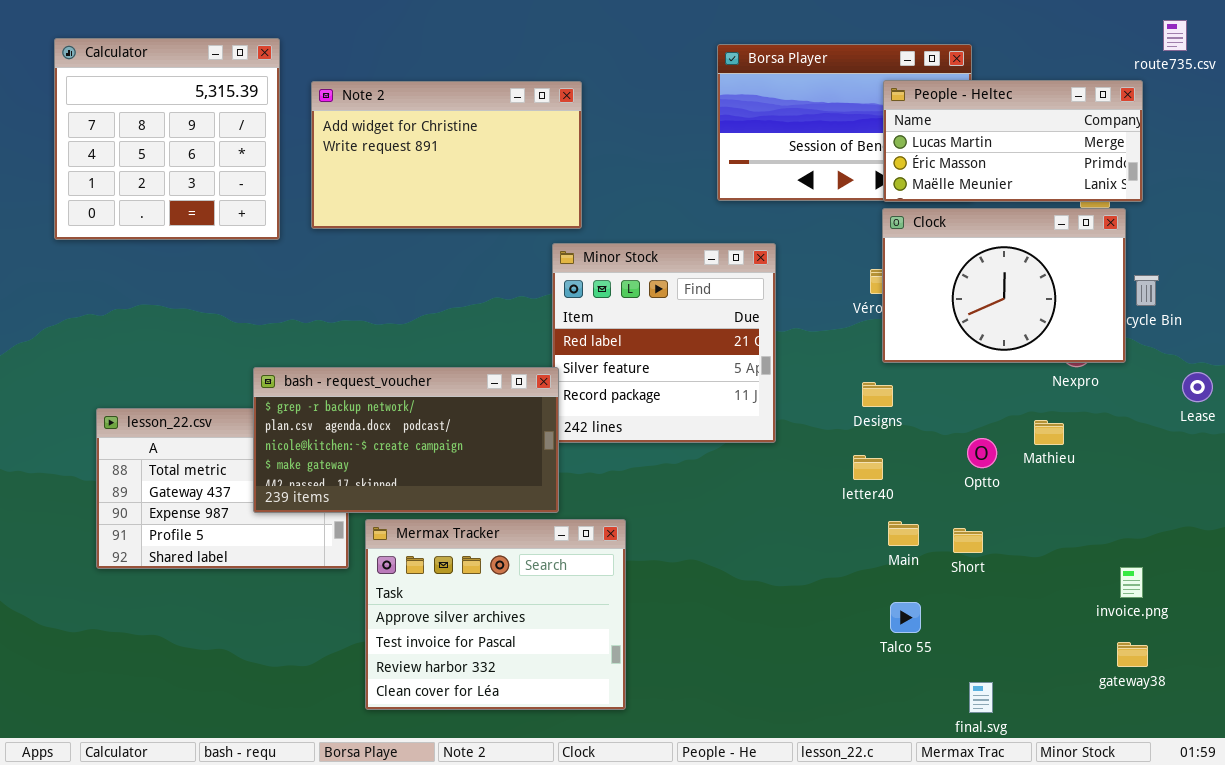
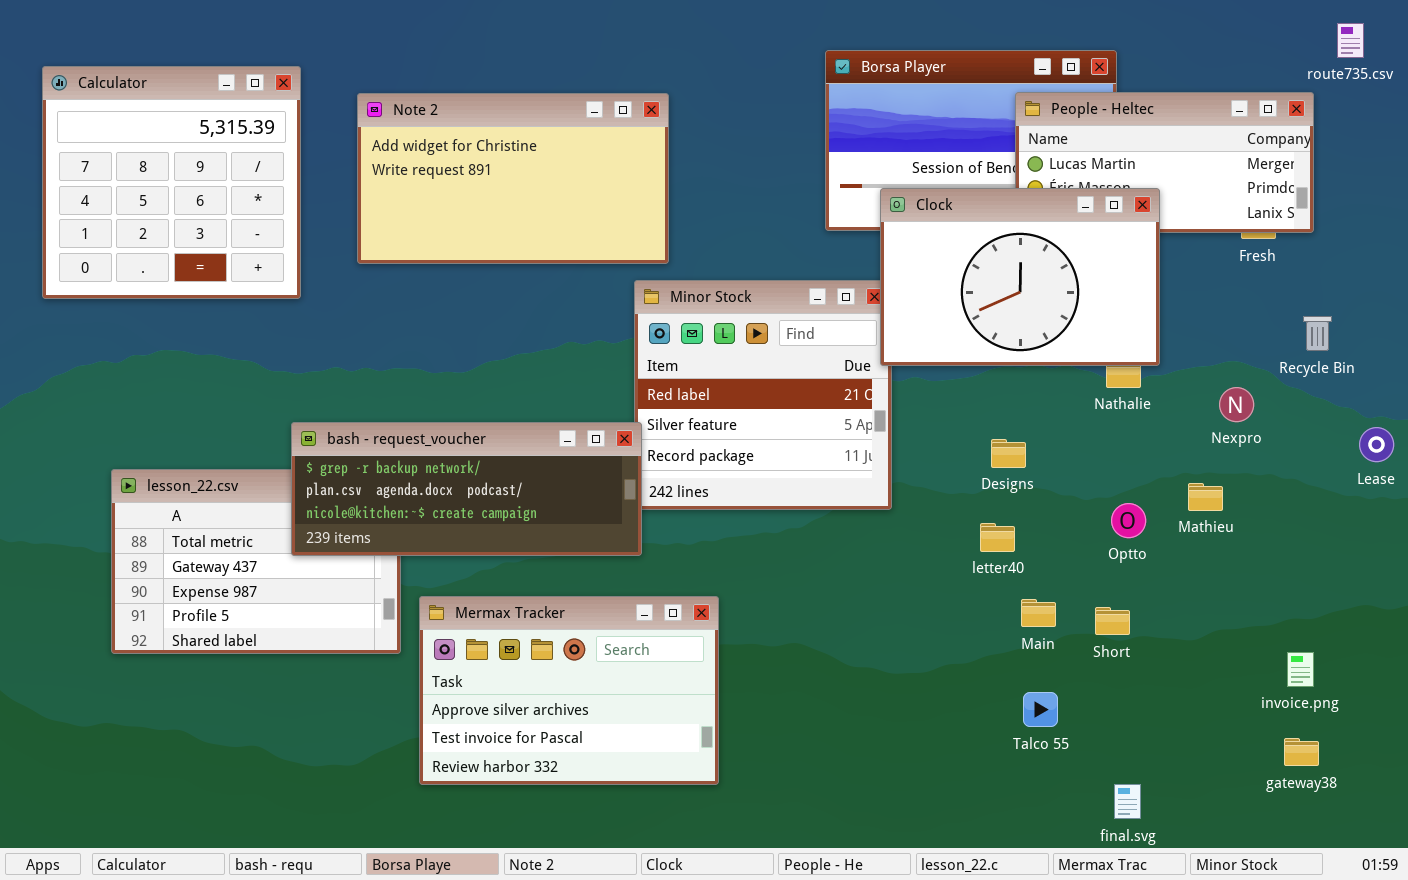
Calculator: [54,38,280,240] -> [42,66,301,299], moved
Clock: [882,208,1126,363] -> [880,188,1160,366], moved
bash - request_voucher: [253,367,559,513] -> [291,422,642,556], resized
Mermax Tracker: [365,519,626,710] -> [419,596,719,785], resized

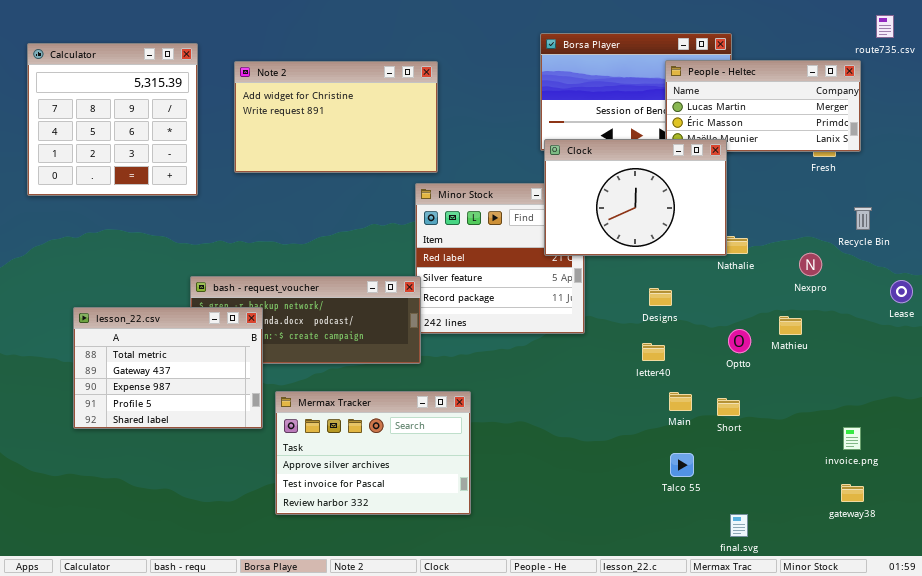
Clock: [880,188,1160,366] -> [544,139,727,256], moved
lesson_22.csv: [111,469,401,654] -> [73,307,263,429], raised

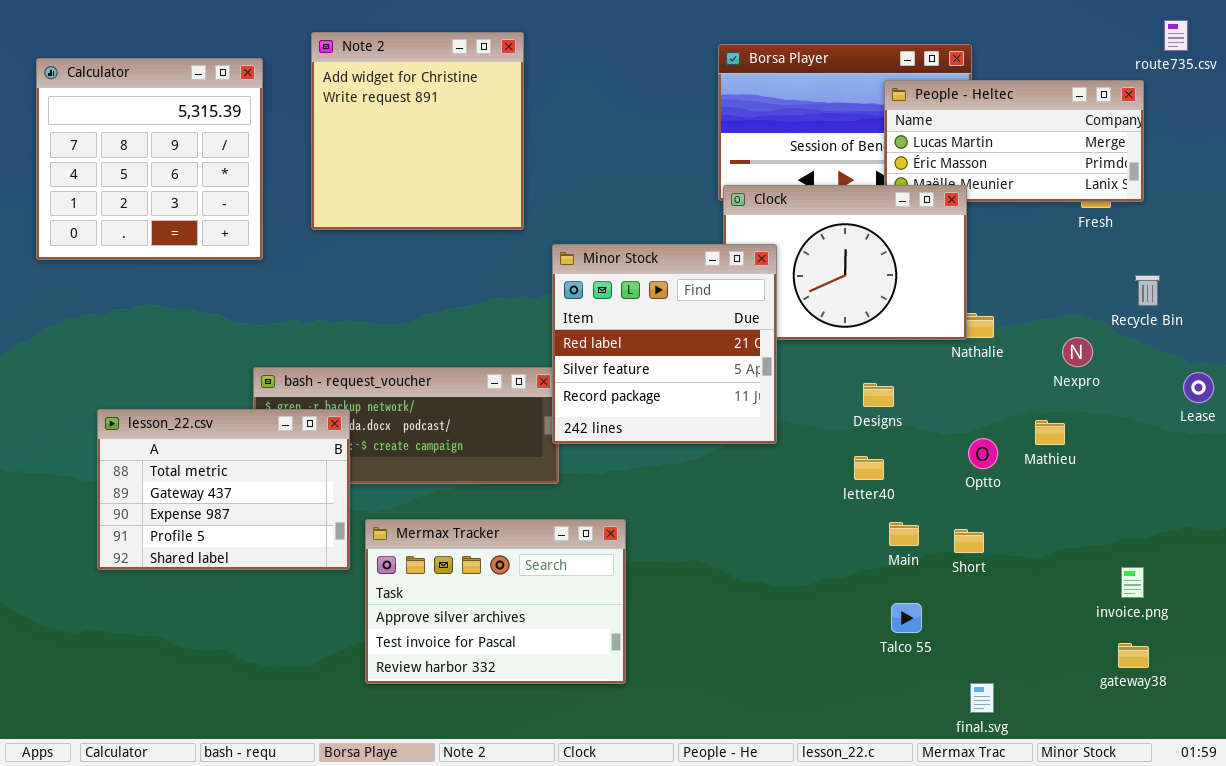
Note 2: [234,61,438,173] -> [311,32,524,230], resized
Minor Stock: [415,183,585,334] -> [552,244,777,444], raised

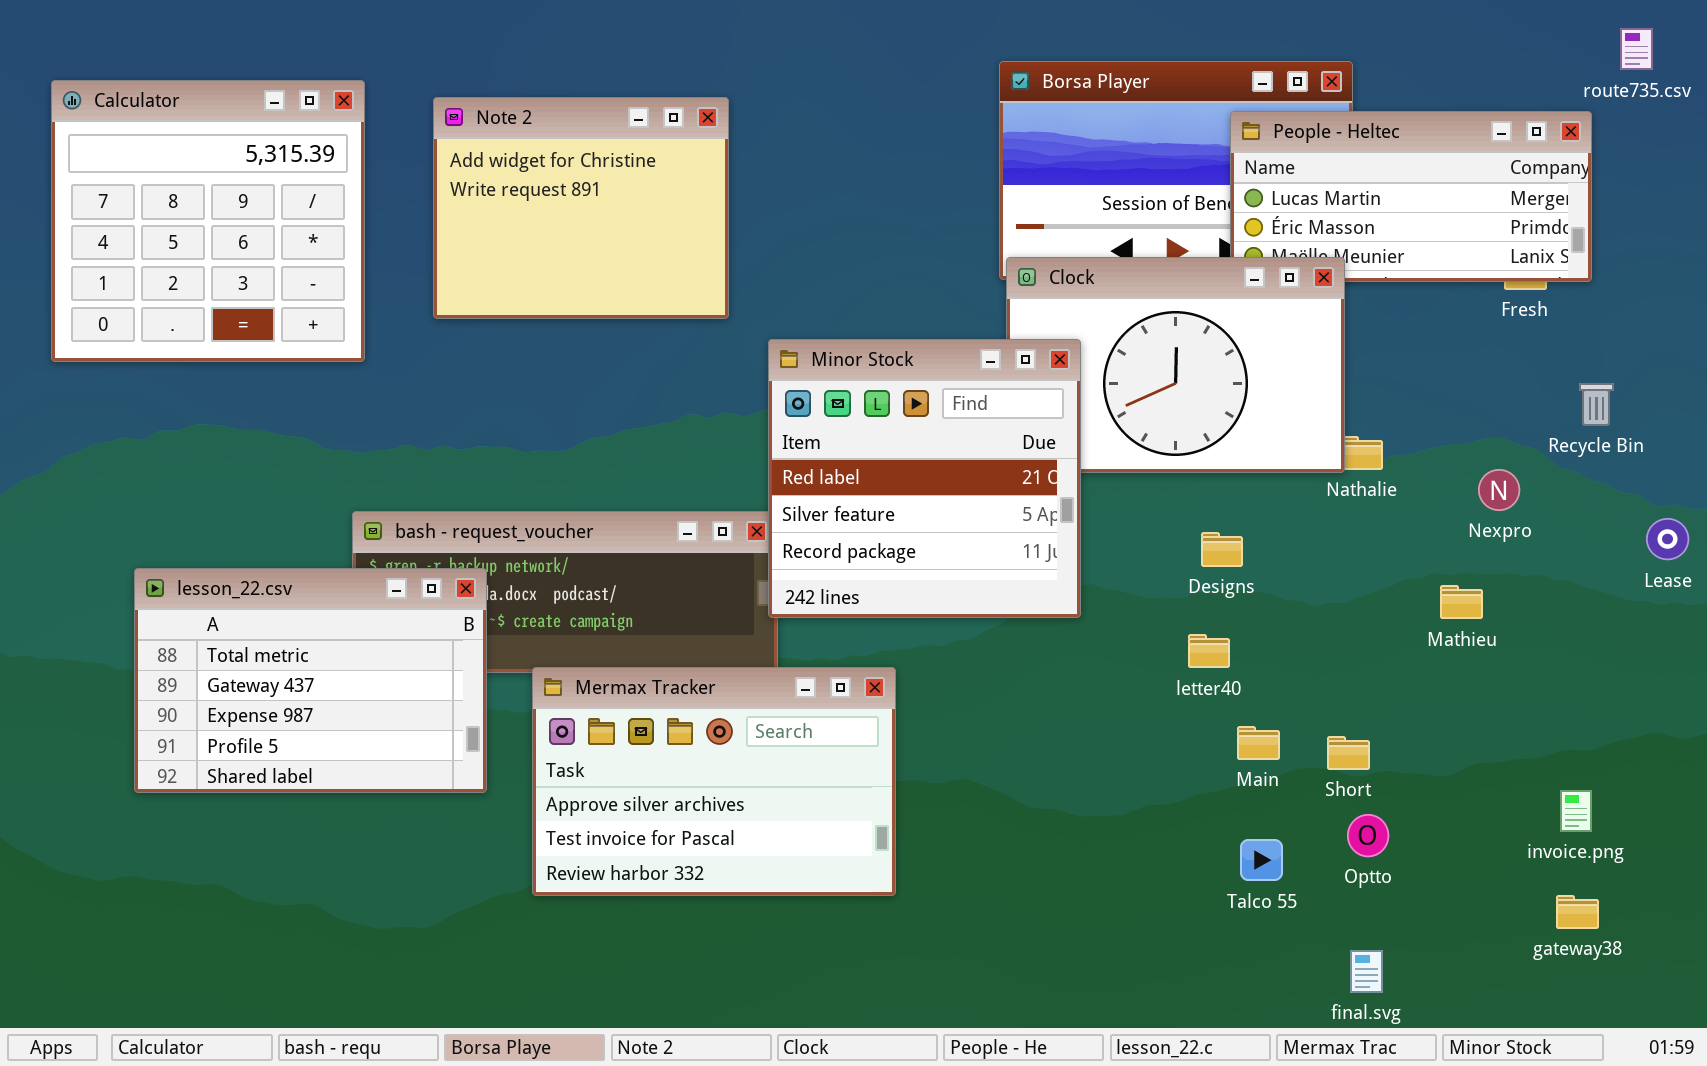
Note 2: [311,32,524,230] -> [433,97,729,319], resized
Optto: [968,438,998,469] -> [1347,814,1389,857], moved
Mermax Tracker: [365,519,626,684] -> [532,667,896,896], moved

